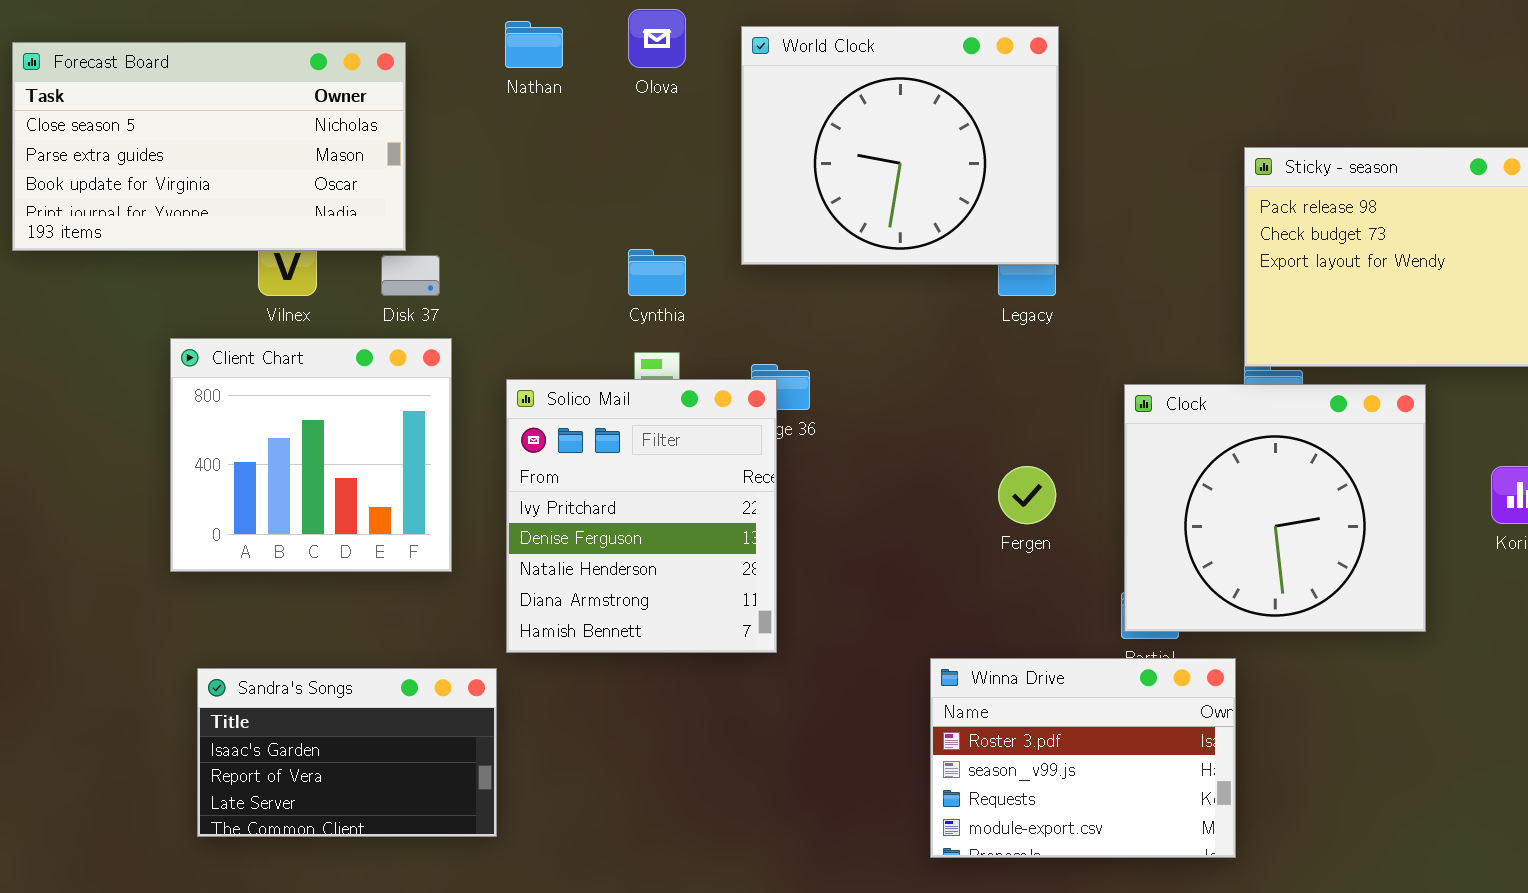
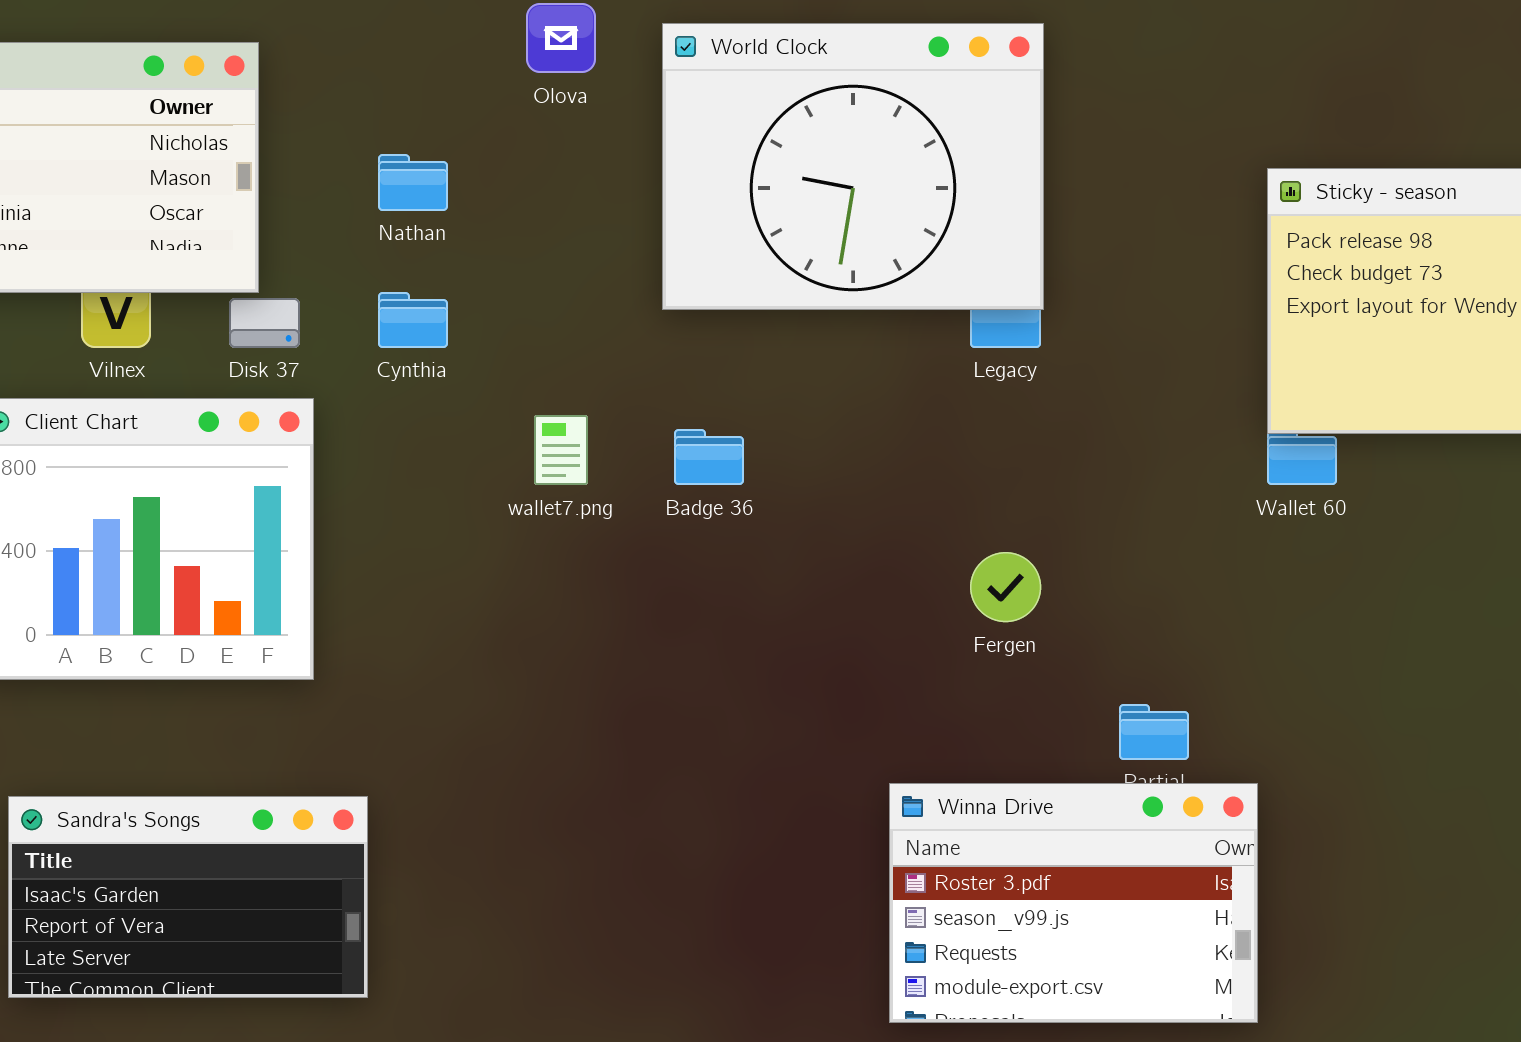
Nathan: [505,21,563,68] -> [378,154,448,211], moved
Cynthia: [628,249,686,296] -> [378,292,448,348], moved
Solico Mail: [506,379,777,653] -> none, closed
Clock: [1124,384,1426,632] -> none, closed

